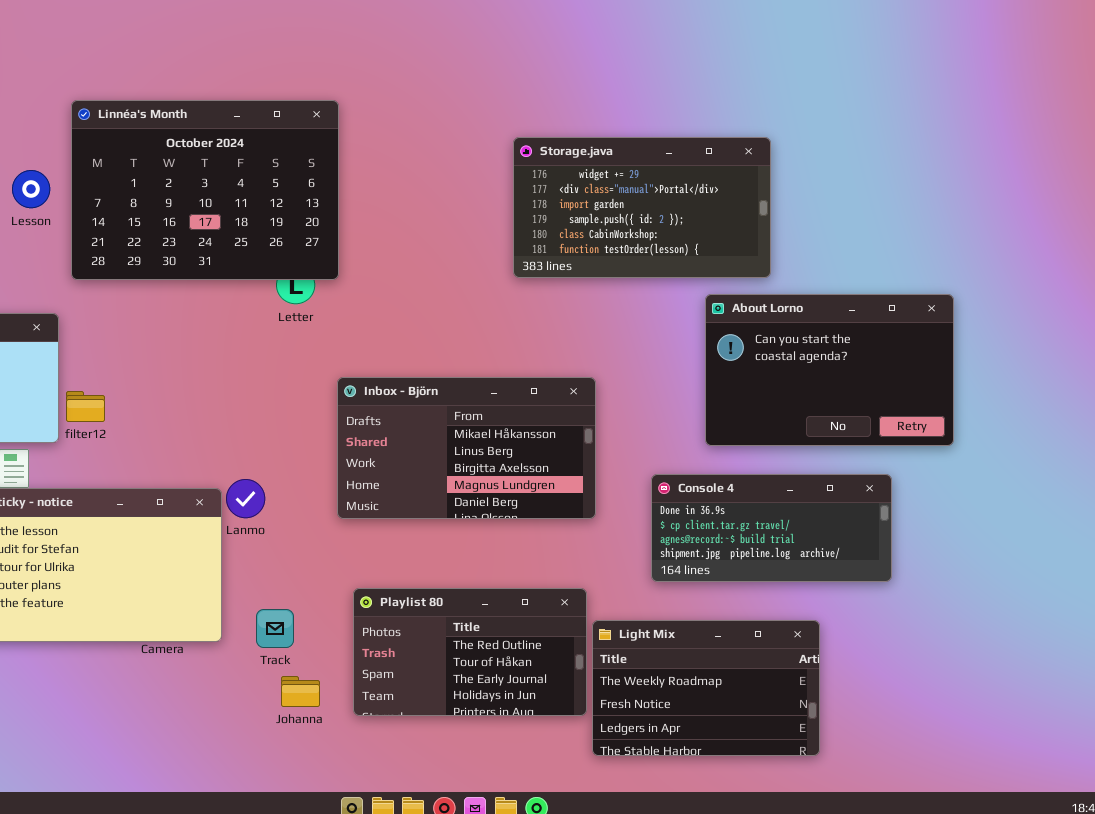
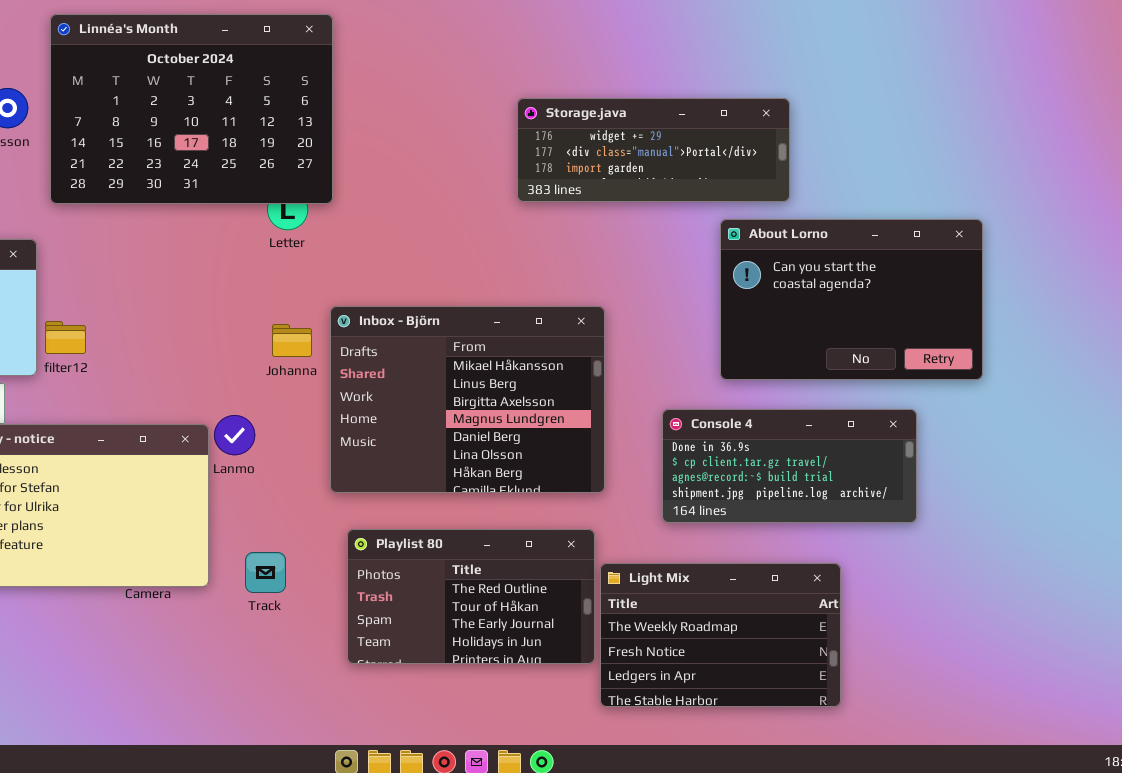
Storage.java: [513,137,771,278] -> [517,98,790,202], resized
Inbox - Björn: [337,377,596,519] -> [330,306,605,493], resized
Johanna: [281,676,320,707] -> [272,324,312,357], moved

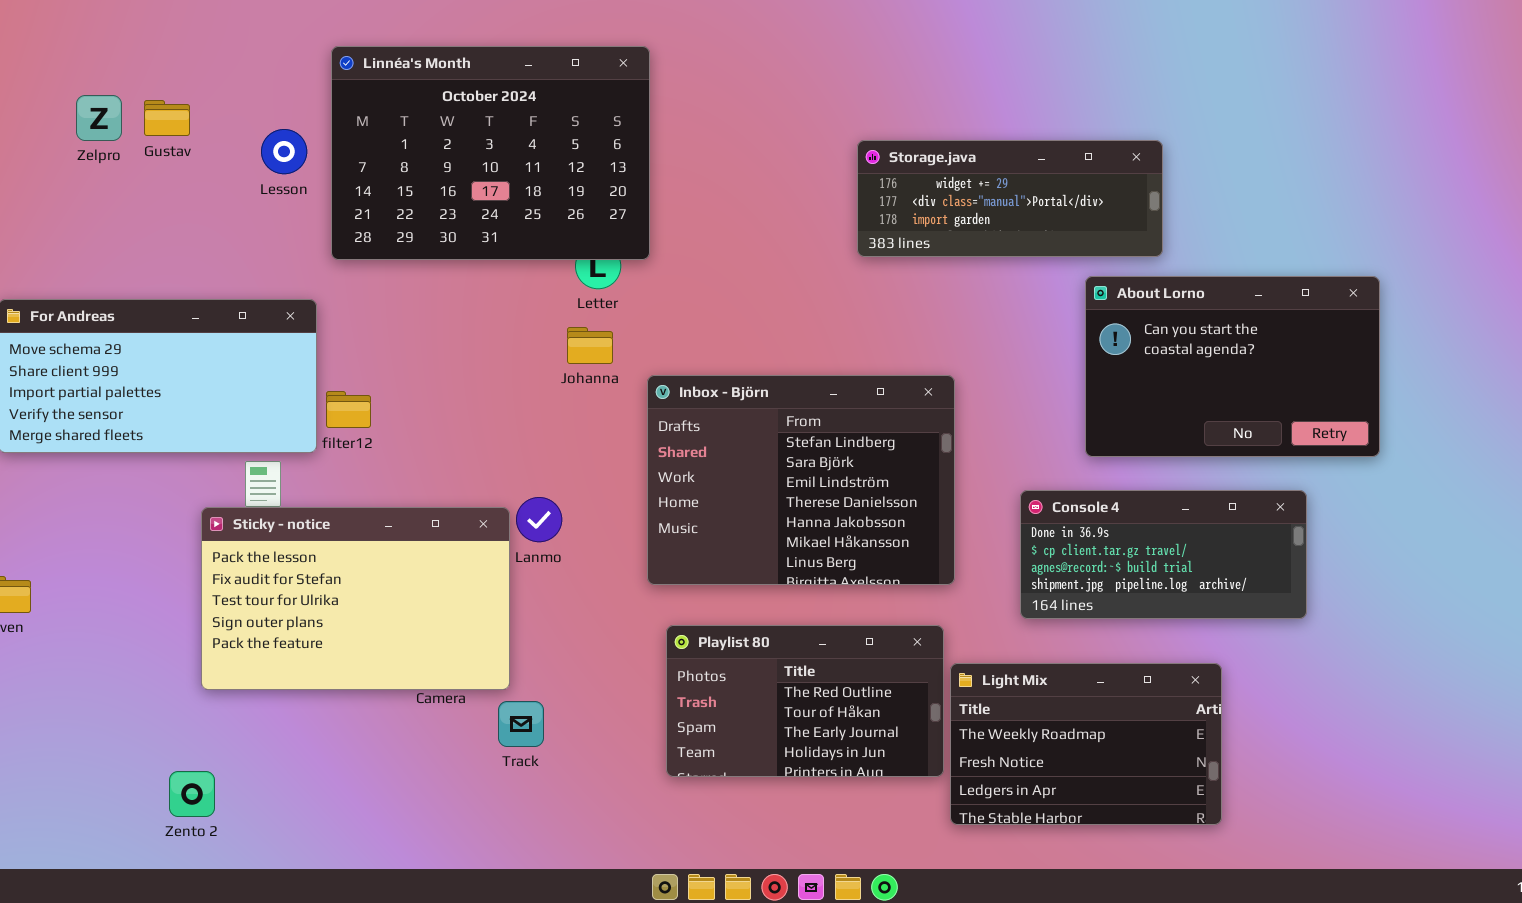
Inbox - Björn: [330,306,605,493] -> [647,375,955,585], scrolled up 5 rows
Johanna: [272,324,312,357] -> [567,327,613,364], moved
Track: [245,552,286,593] -> [498,701,544,747], moved

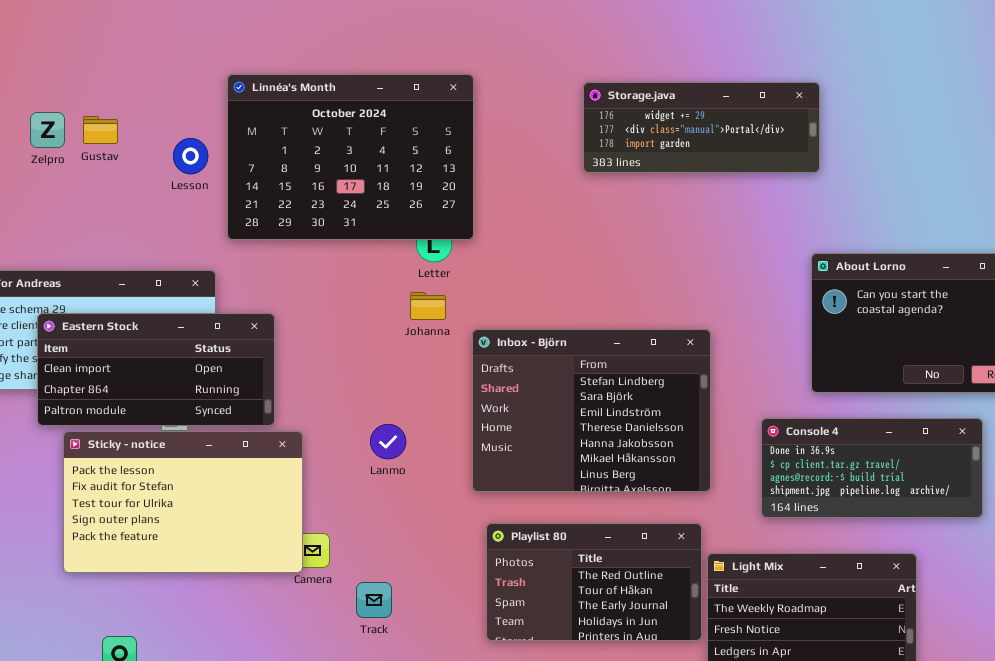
Storage.java: [857,140,1163,257] -> [583,82,820,173], moved
Eastern Stock: none -> [37,313,275,426], opened
Sticky - notice: [201,507,510,690] -> [63,431,303,573], moved

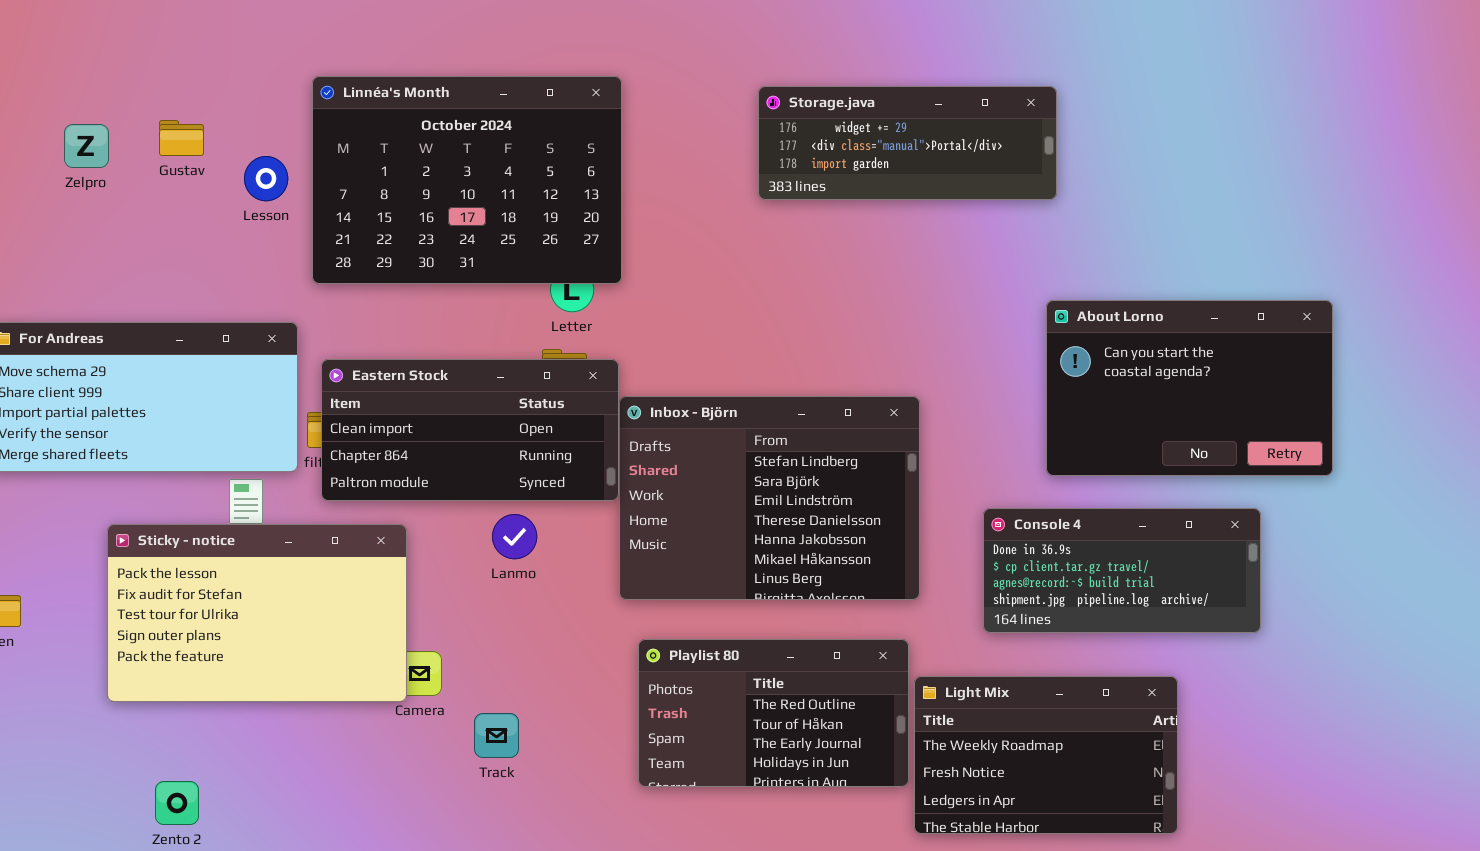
Gustav: [83,116,118,144] -> [159,120,204,156], moved
Eastern Stock: [37,313,275,426] -> [321,359,619,501], moved

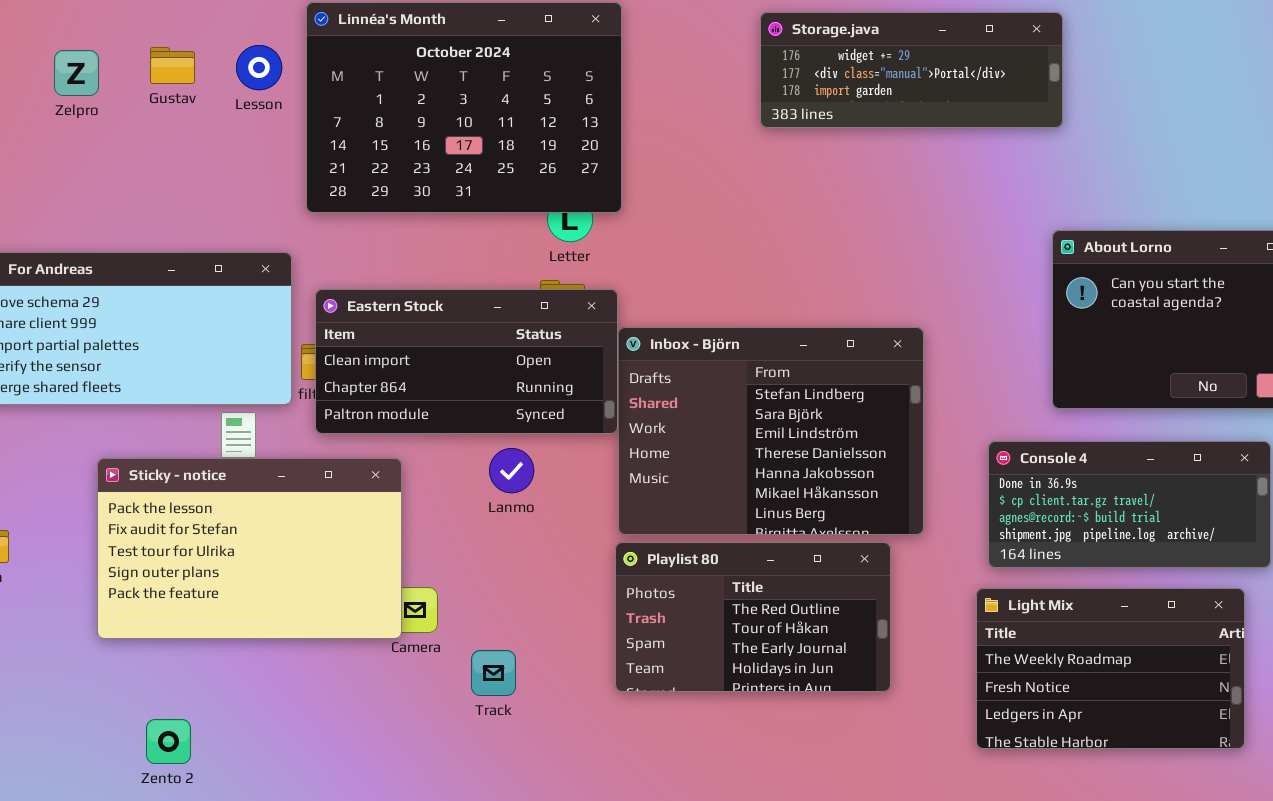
Lesson: [244,156,288,201] -> [236,45,282,90], moved
Playlist 80: [638,639,909,787] -> [615,542,891,692], moved
Light Mix: [914,676,1178,834] -> [976,588,1245,749], moved

